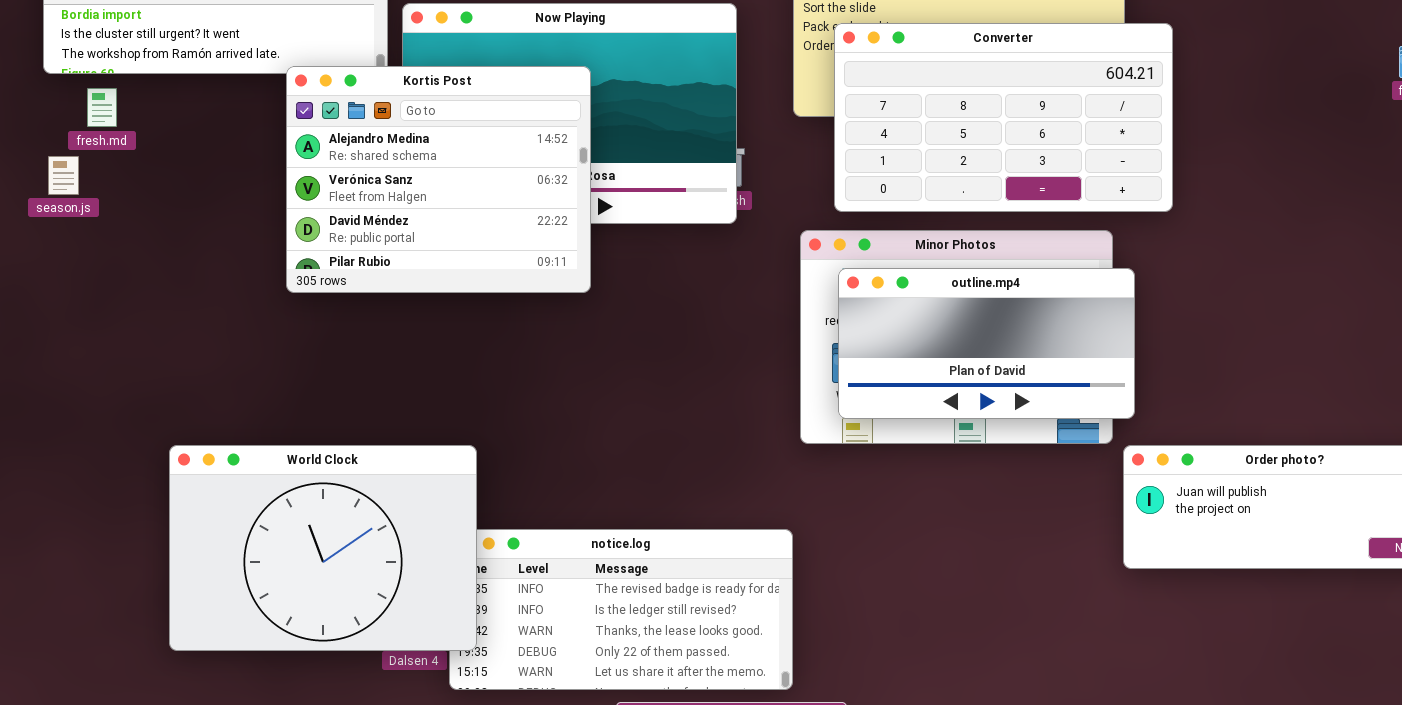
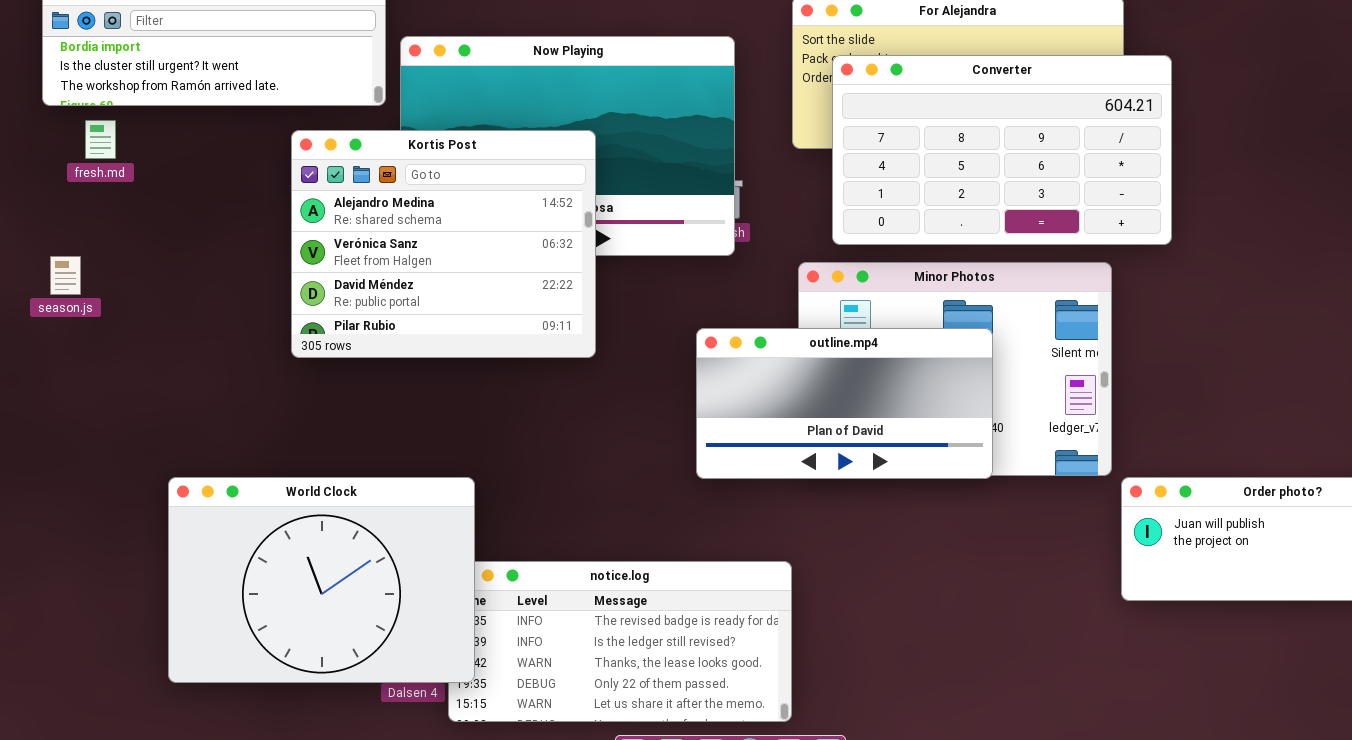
Kortis Post: [286,66,591,293] -> [291,130,596,358], moved
season.js: [48,156,79,195] -> [50,256,81,295], moved
outline.mp4: [838,268,1135,419] -> [696,328,993,479], moved

